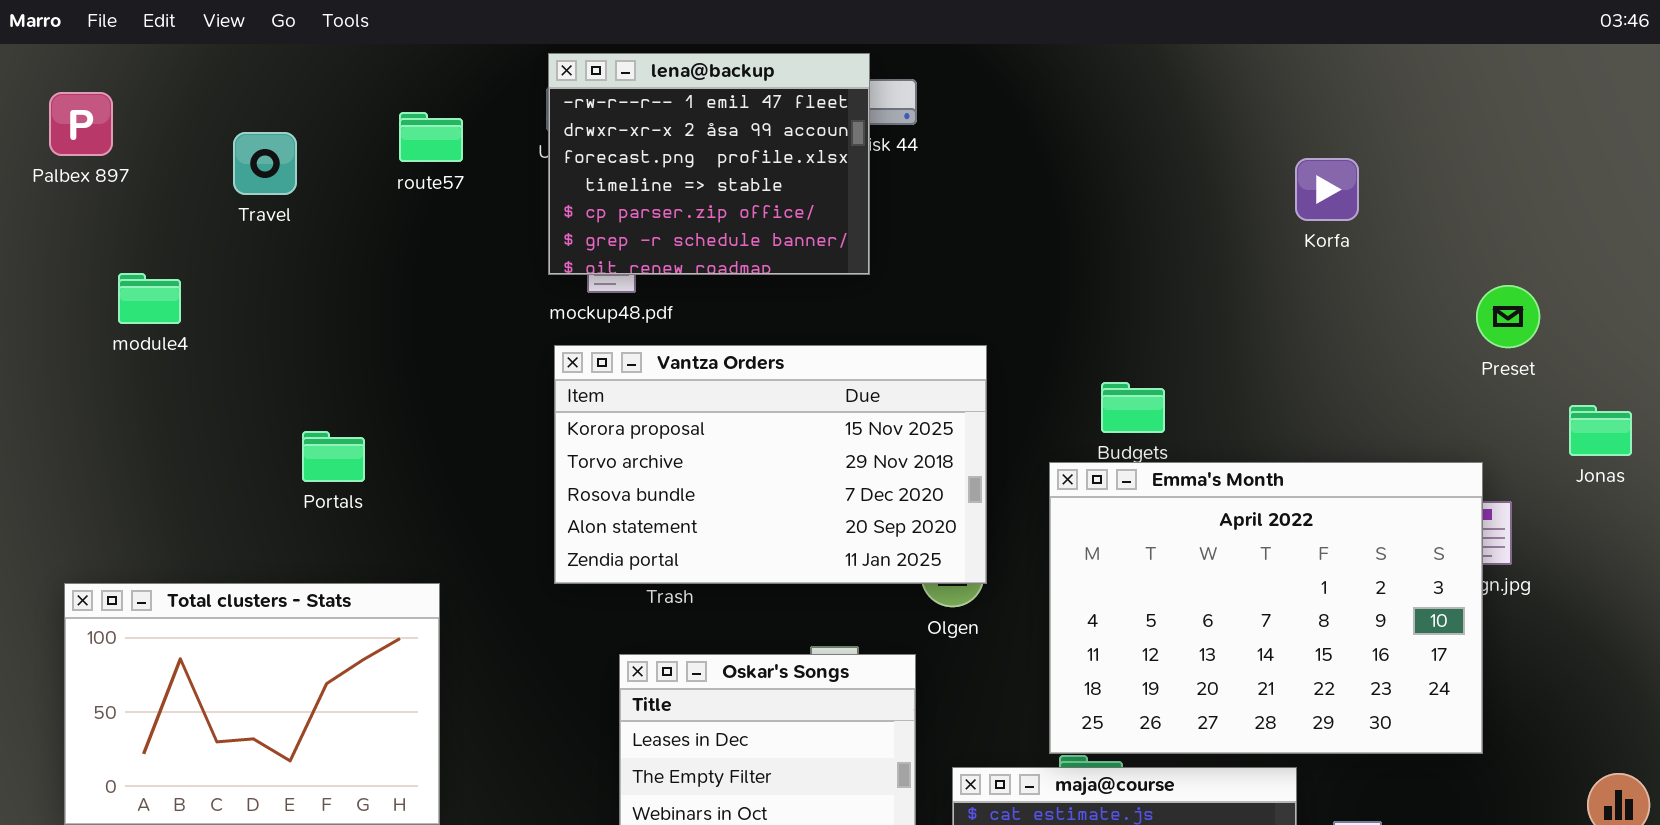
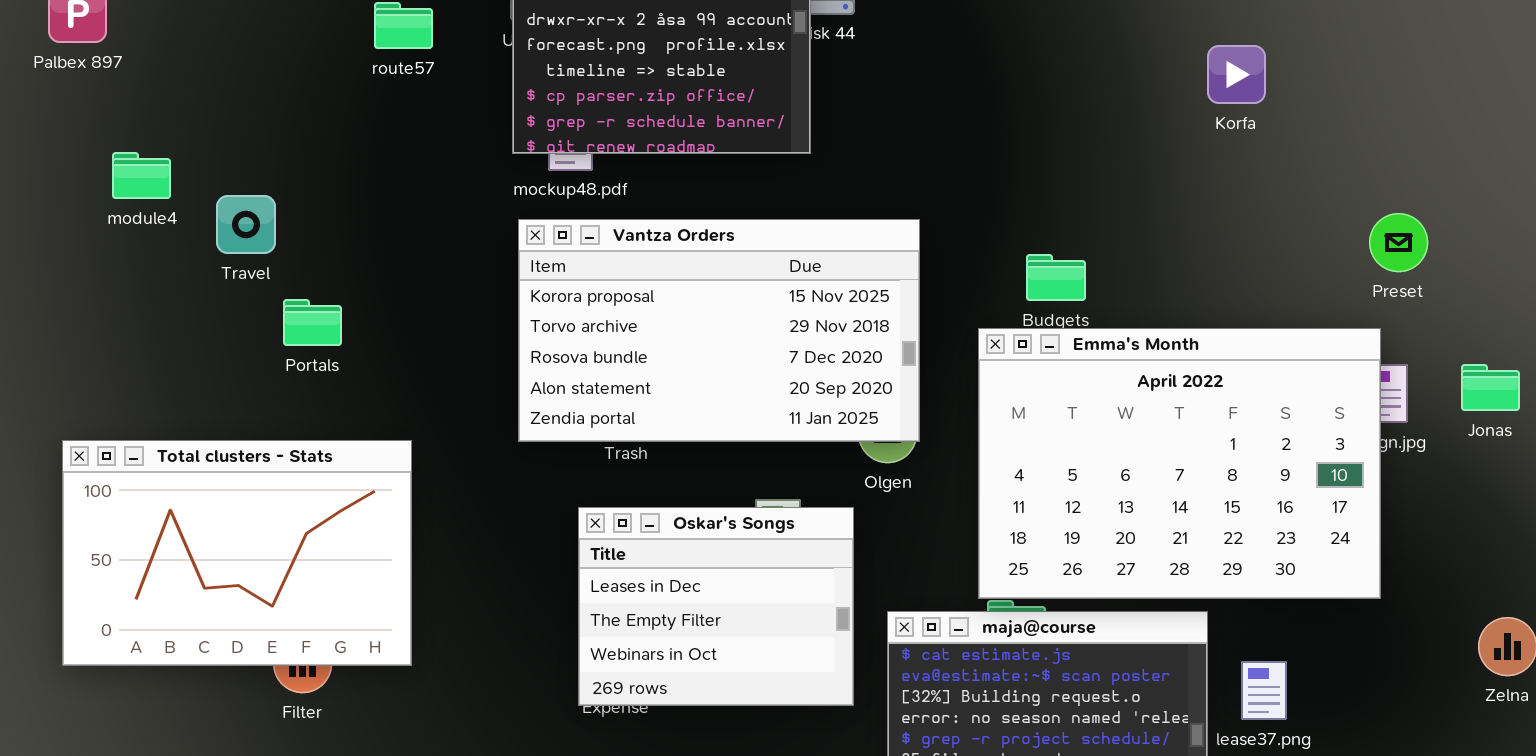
Travel: [233,132,297,195] -> [216,195,276,254], moved
Preset: [1476,285,1540,348] -> [1369,213,1428,272], moved
Jonas: [1569,405,1632,456] -> [1461,364,1520,411], moved

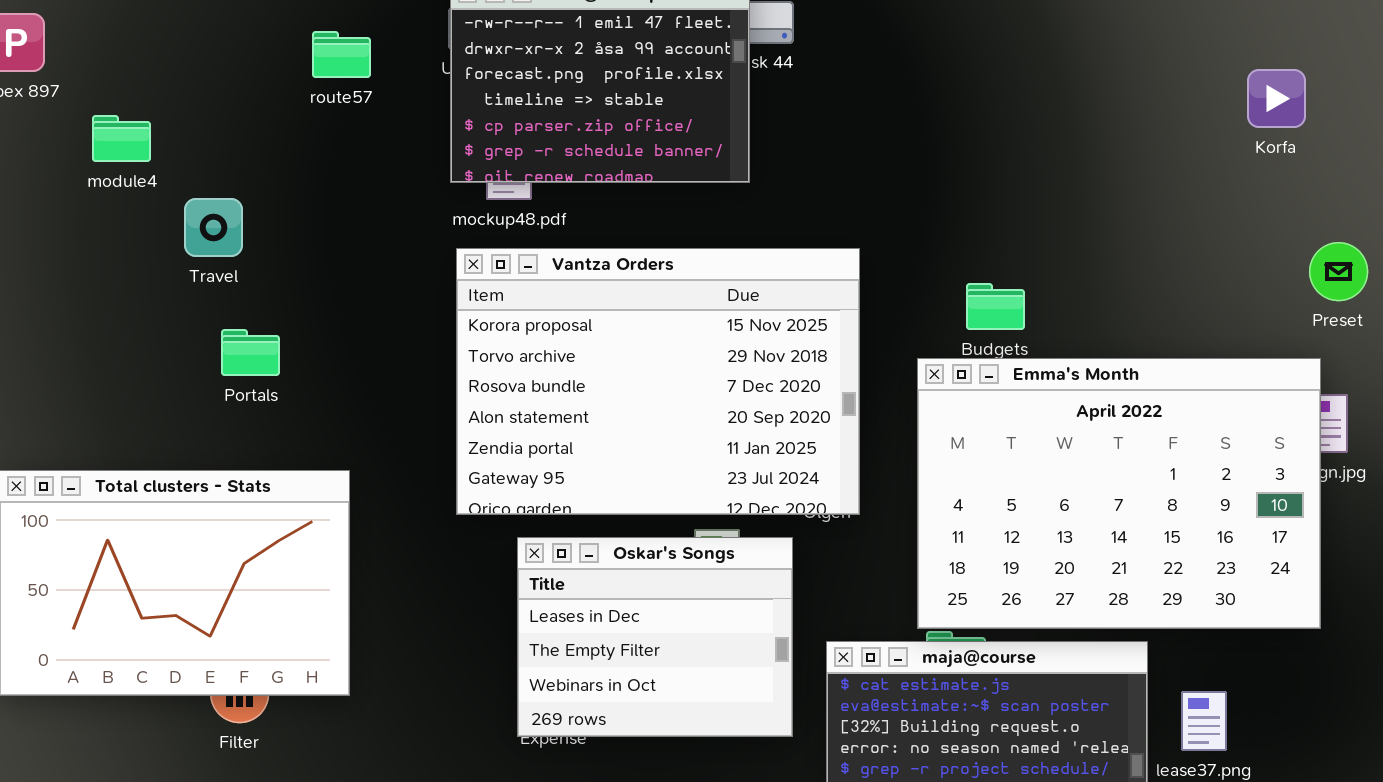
Korfa: [1207,45,1266,104] -> [1247,69,1306,128], moved
module4: [112,152,171,199] -> [92,115,151,162], moved
Travel: [216,195,276,254] -> [184,198,243,257], moved
Vantza Orders: [518,219,920,442] -> [456,248,860,515], resized

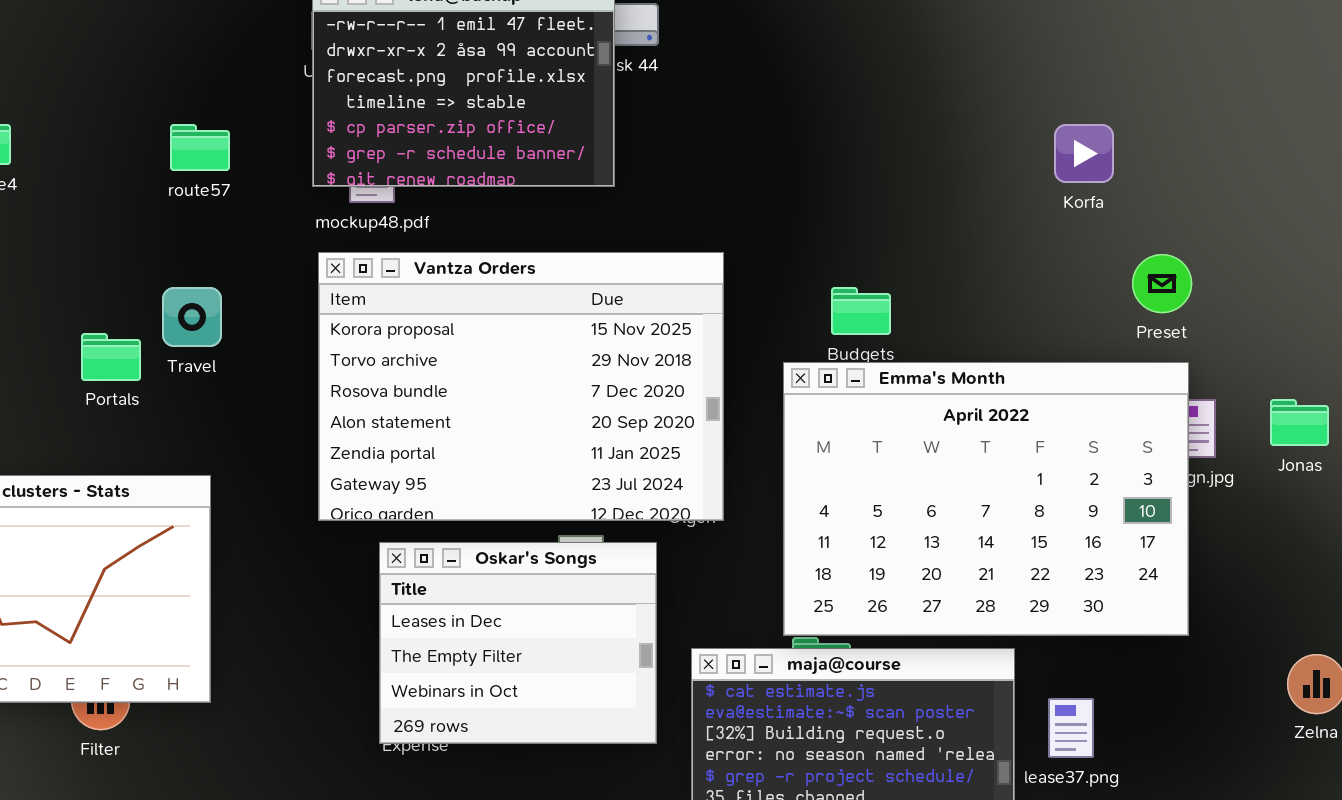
route57: [312,31,371,78] -> [170,124,230,171], moved
Korfa: [1247,69,1306,128] -> [1054,124,1114,183], moved
Travel: [184,198,243,257] -> [162,287,222,347], moved
Preset: [1309,242,1368,301] -> [1132,254,1192,313], moved

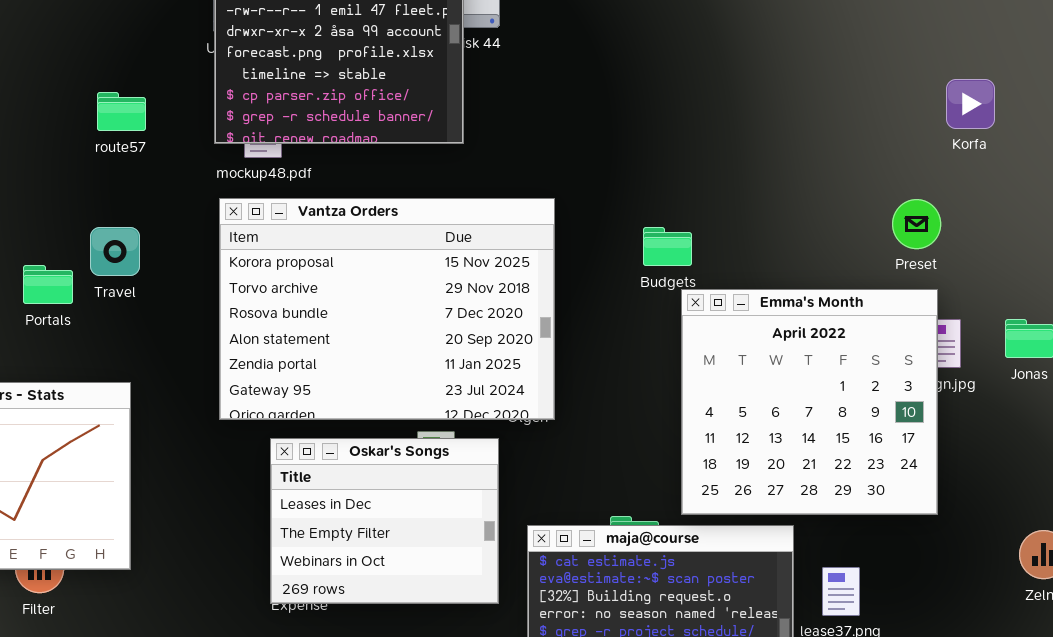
Korfa: [1054,124,1114,183] -> [946,79,995,129], moved
Emma's Month: [783,362,1189,636] -> [681,289,938,515], resized

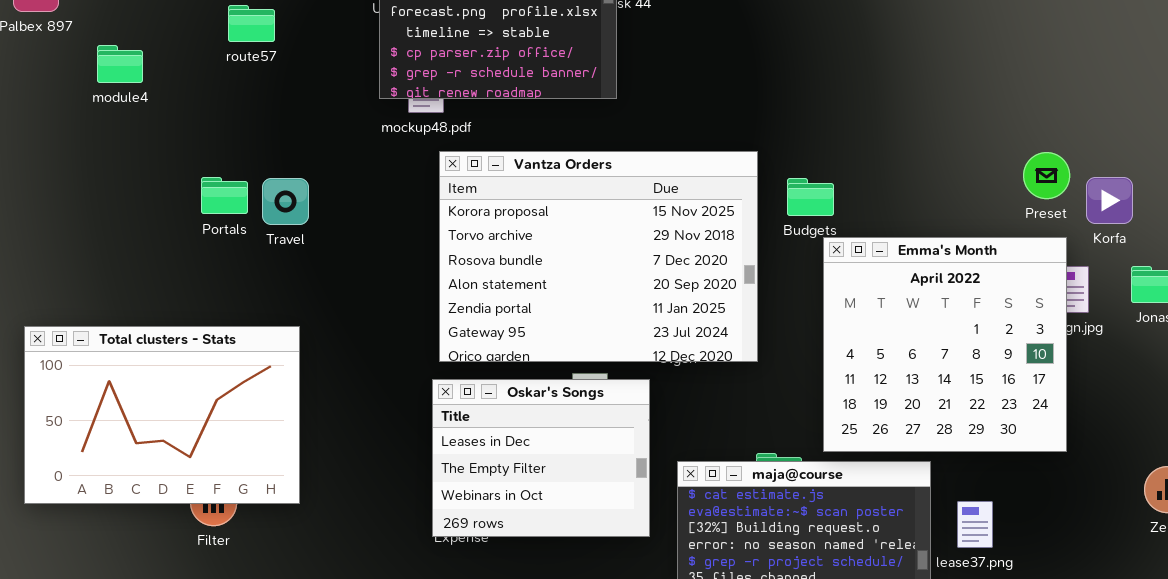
Korfa: [946,79,995,129] -> [1086,177,1133,224], moved
route57: [97,92,146,131] -> [228,5,275,42], moved
Vantza Orders: [219,198,555,420] -> [439,151,758,362], moved
Portals: [23,265,73,304] -> [201,177,248,214], moved

